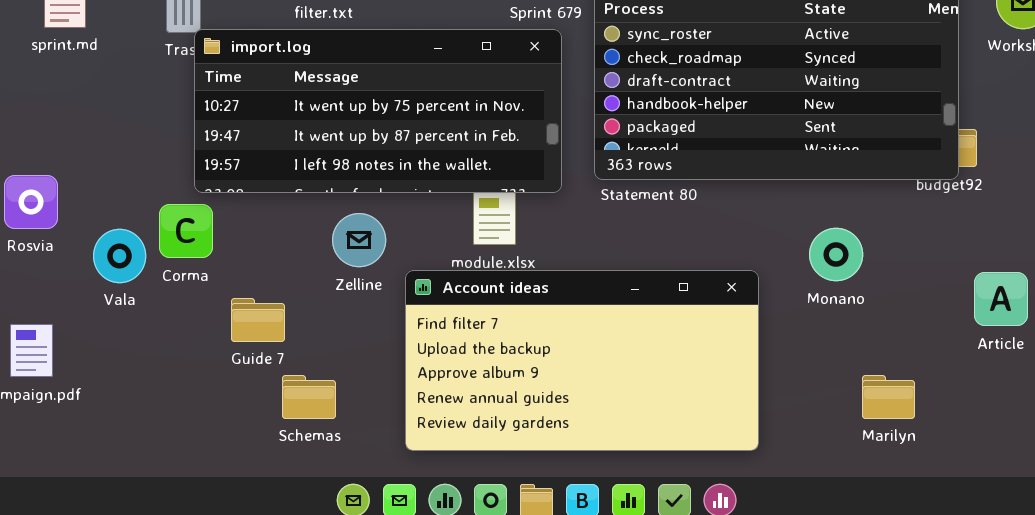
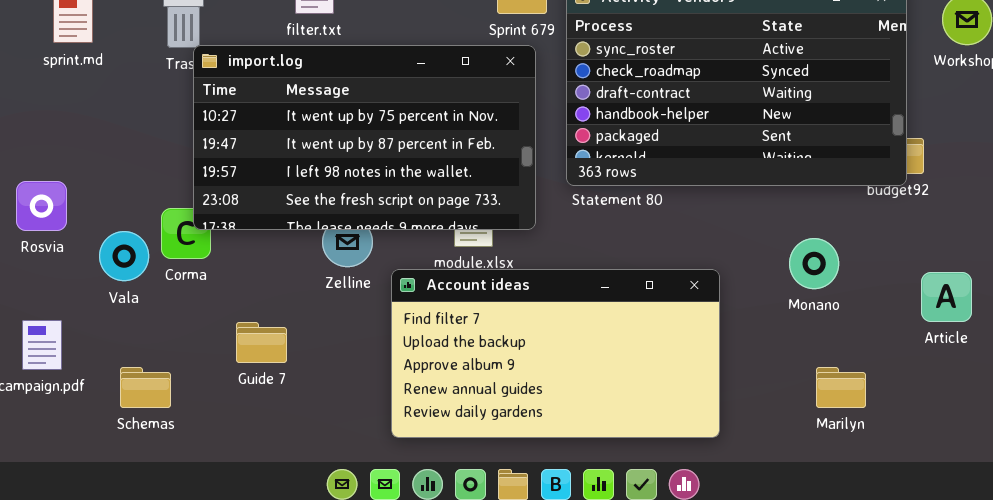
import.log: [194,29,562,193] -> [193,45,536,230], resized
Monano: [809,228,863,281] -> [789,238,839,289], moved
Guide 7: [231,298,285,342] -> [236,322,287,363], moved
Schemas: [282,375,336,419] -> [120,367,171,408], moved

